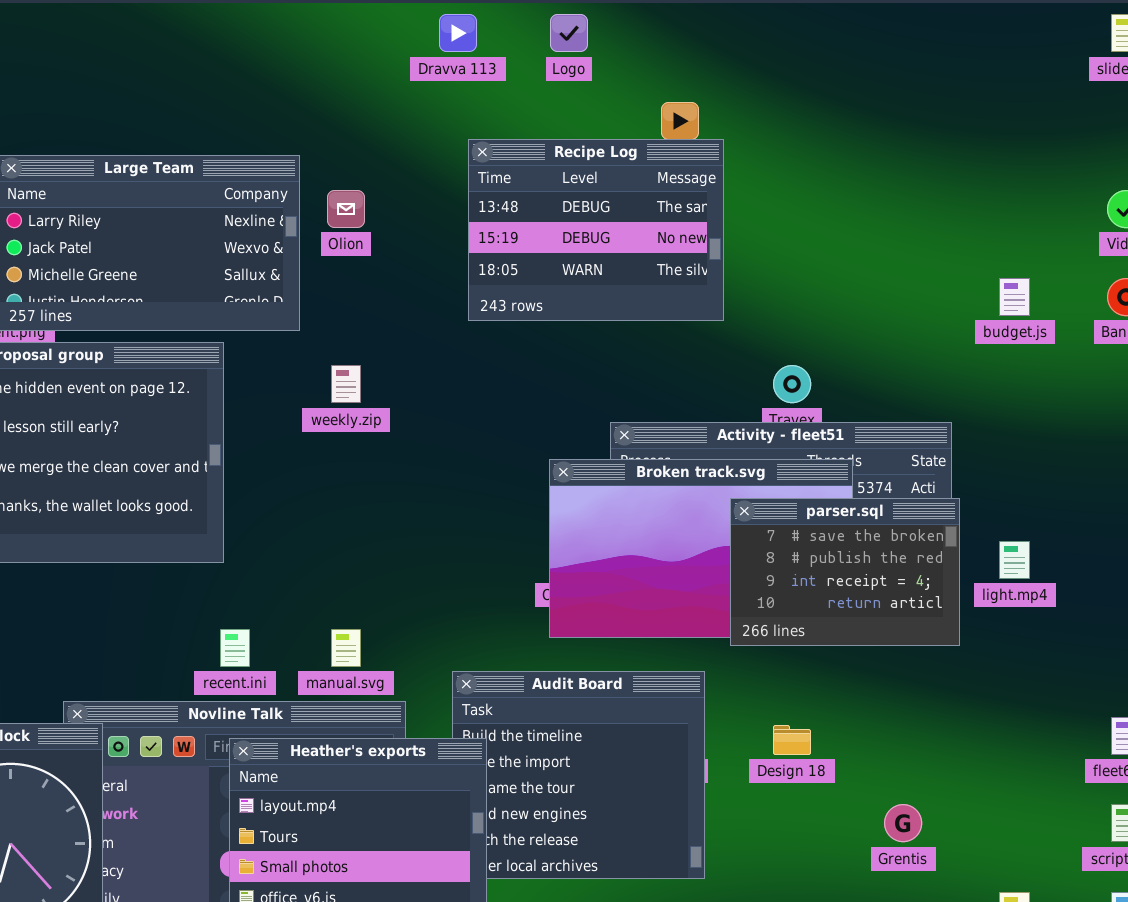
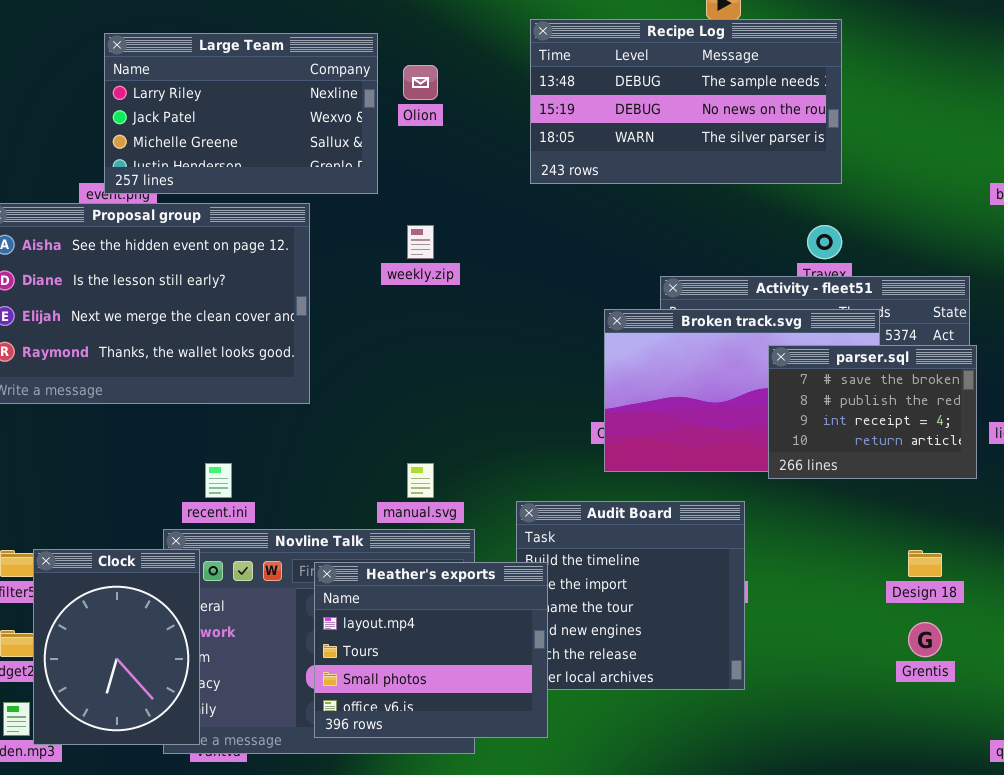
Recipe Log: [468,139,724,321] -> [530,19,842,184], resized
recent.ini: [220,629,250,667] -> [205,463,232,498], moved
Design 18: [773,725,811,755] -> [908,550,942,577], moved

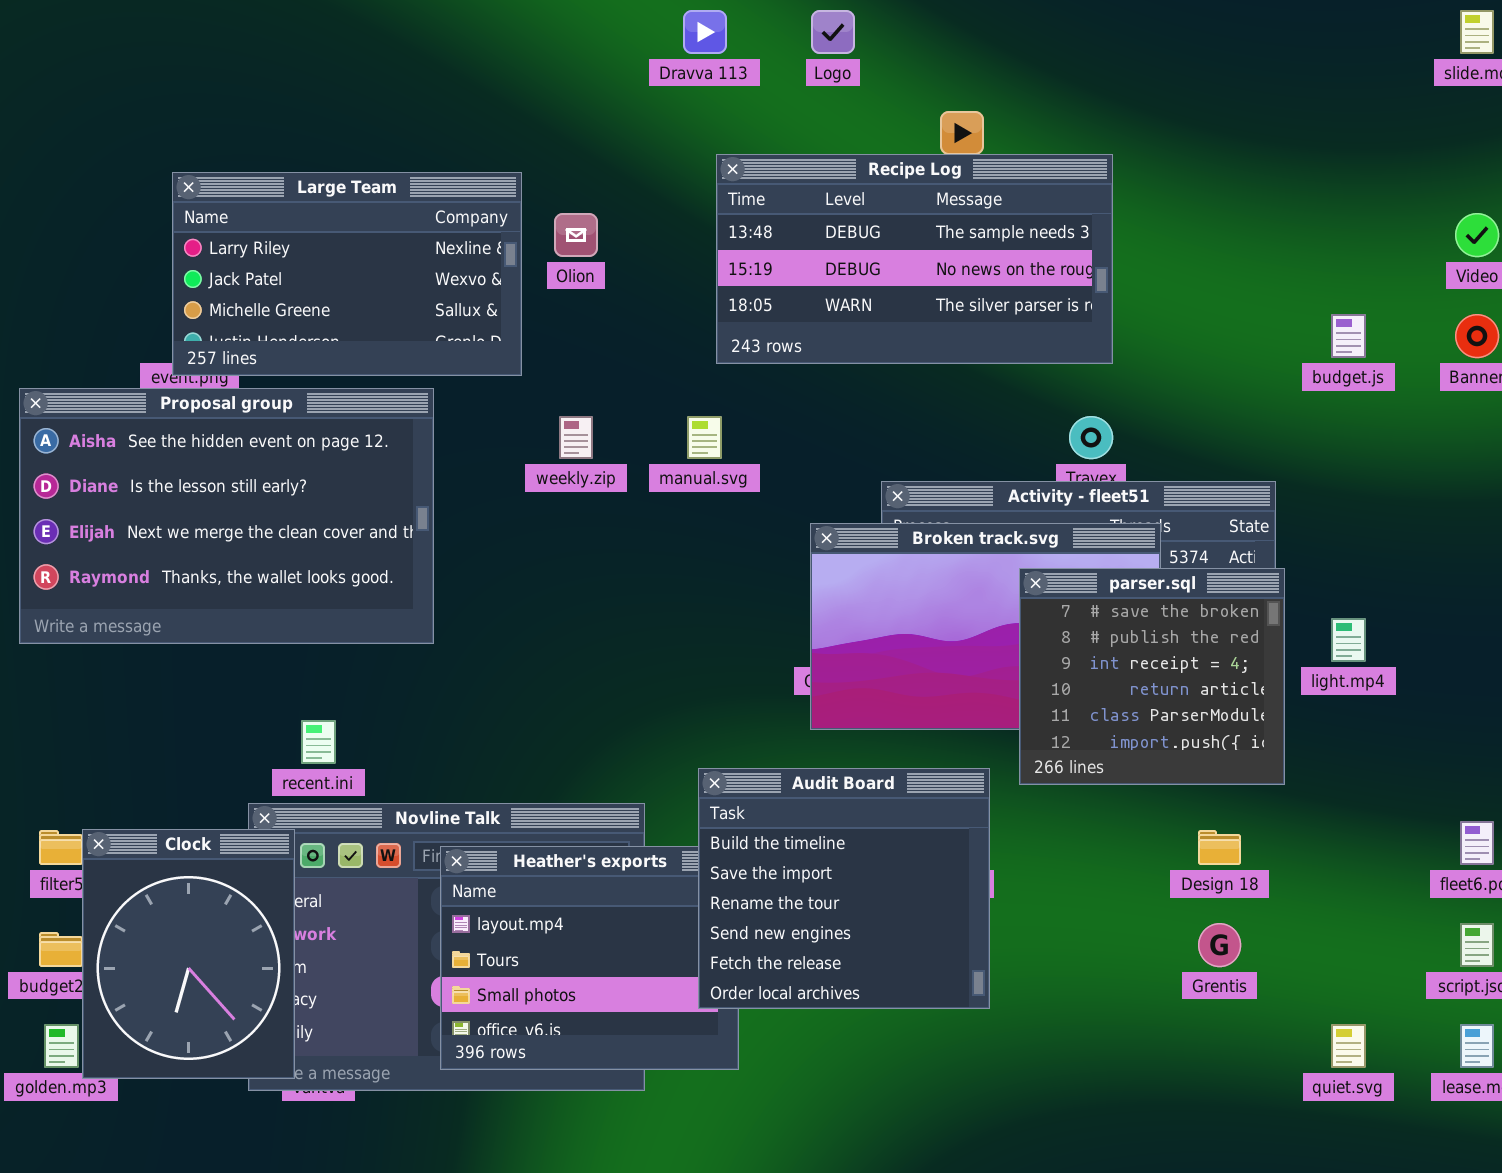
parser.sql: [768,345,977,479] -> [1019,568,1285,785], resized
manual.svg: [407,463,434,498] -> [687,416,722,459], moved
Audit Board: [516,501,745,690] -> [698,768,990,1009], raised

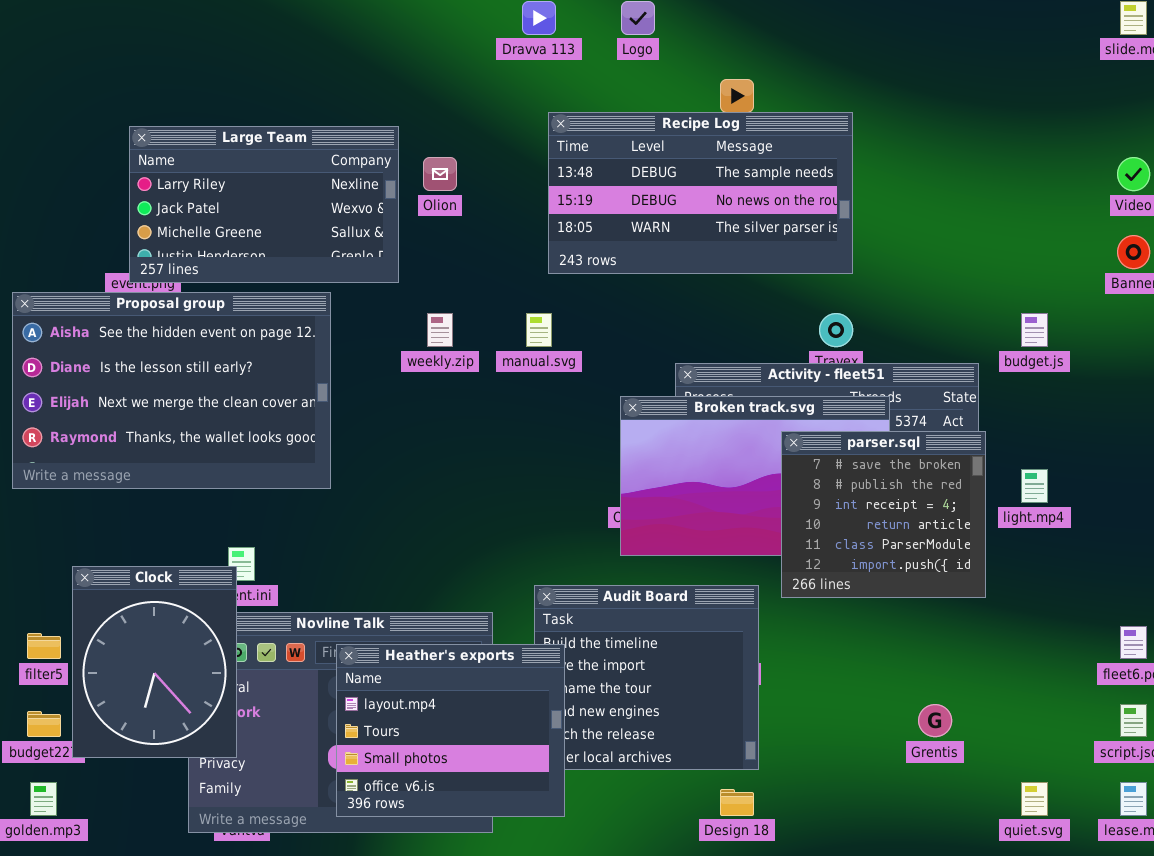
budget.js: [1331,314,1366,358] -> [1021,313,1048,347], moved
Clock: [82,829,295,1079] -> [72,566,237,758], moved
Design 18: [1198,830,1241,865] -> [720,789,754,816], moved
Heather's exports: [440,846,739,1070] -> [336,644,565,817], raised

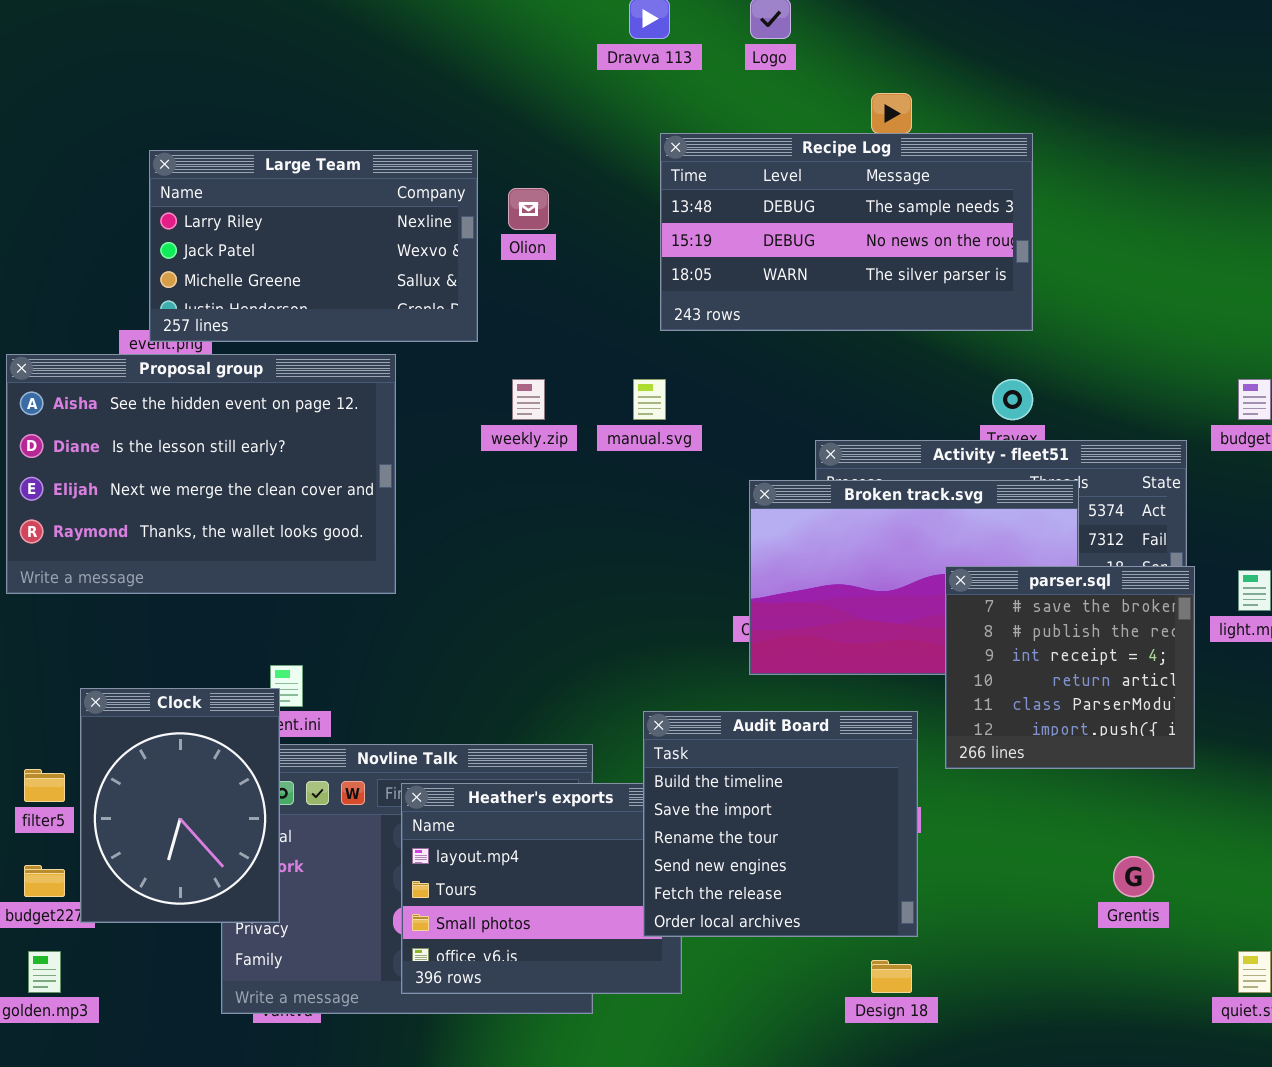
parser.sql: [781,431,986,598] -> [945,566,1195,769], moved
Audit Board: [534,585,759,770] -> [643,711,918,937], raised

